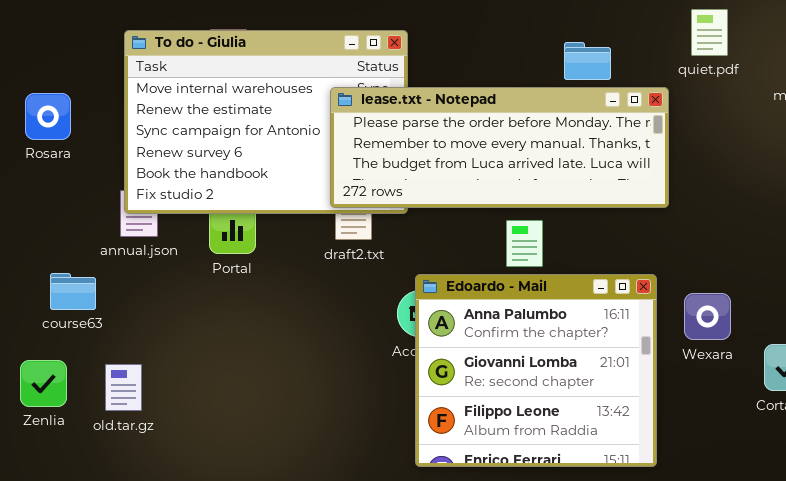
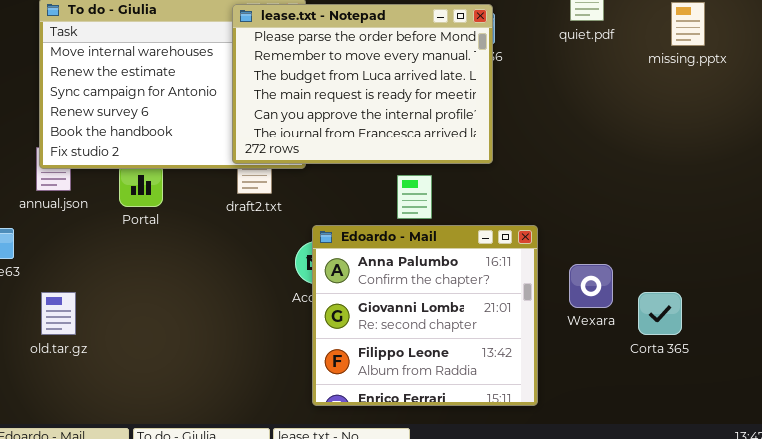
lease.txt - Notepad: [330,87,669,208] -> [232,4,493,164], resized
Wexara: [684,293,731,340] -> [569,264,613,308], moved
old.tar.gz: [105,364,142,411] -> [41,292,76,335], moved

